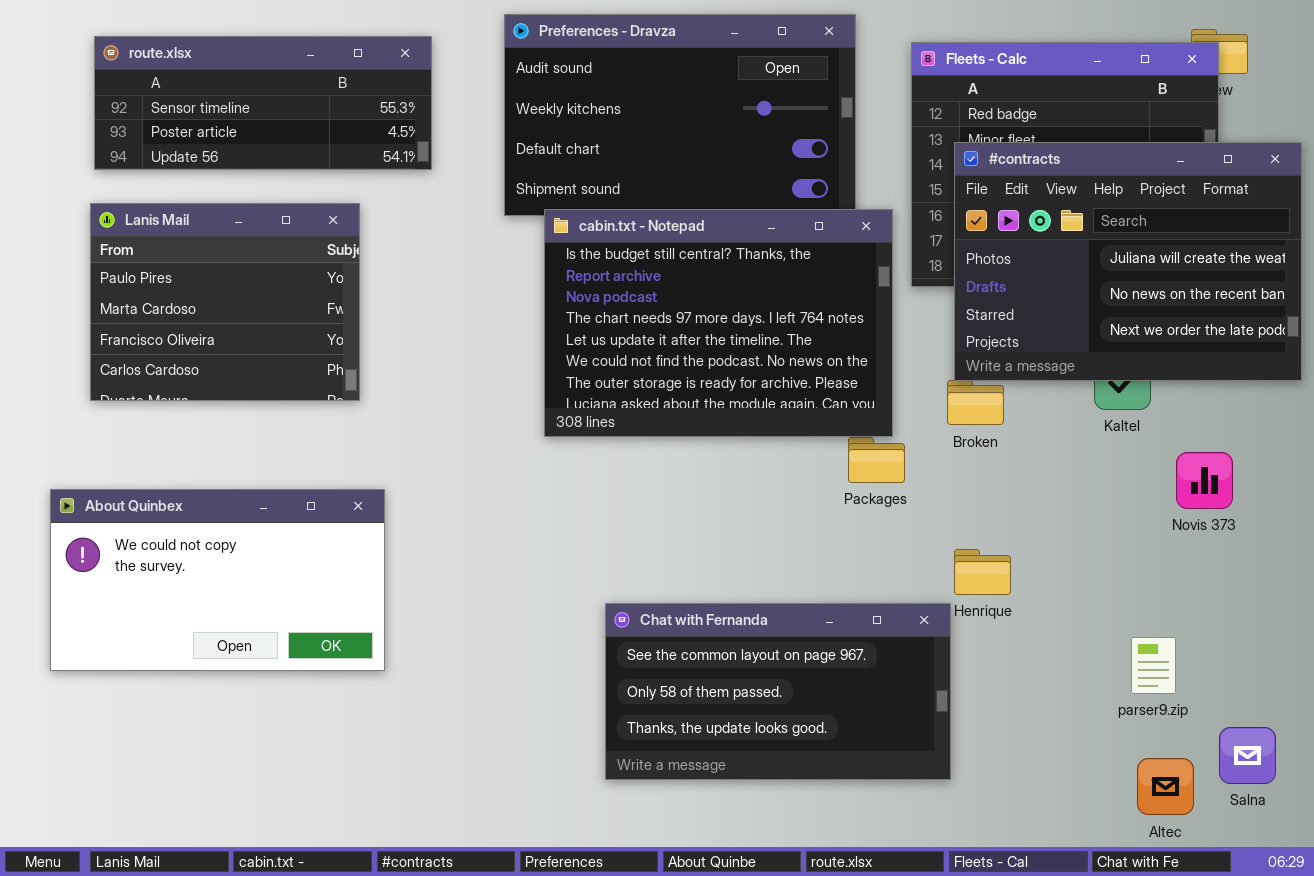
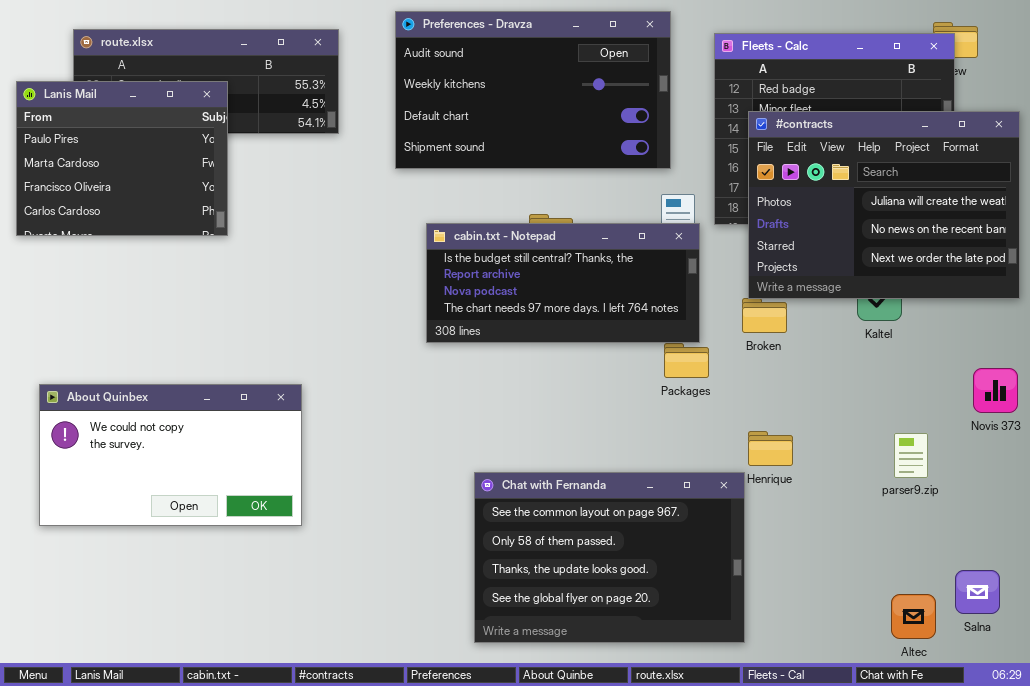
Lanis Mail: [90,203,360,401] -> [16,81,228,236], moved
cabin.txt - Notepad: [544,209,893,437] -> [426,223,700,343], resized
Novis 373: [1176,452,1233,509] -> [973,368,1018,413], moved
Chat with Fernanda: [605,603,951,780] -> [474,472,745,643], resized
parser9.zip: [1131,637,1176,694] -> [894,433,928,478], moved

